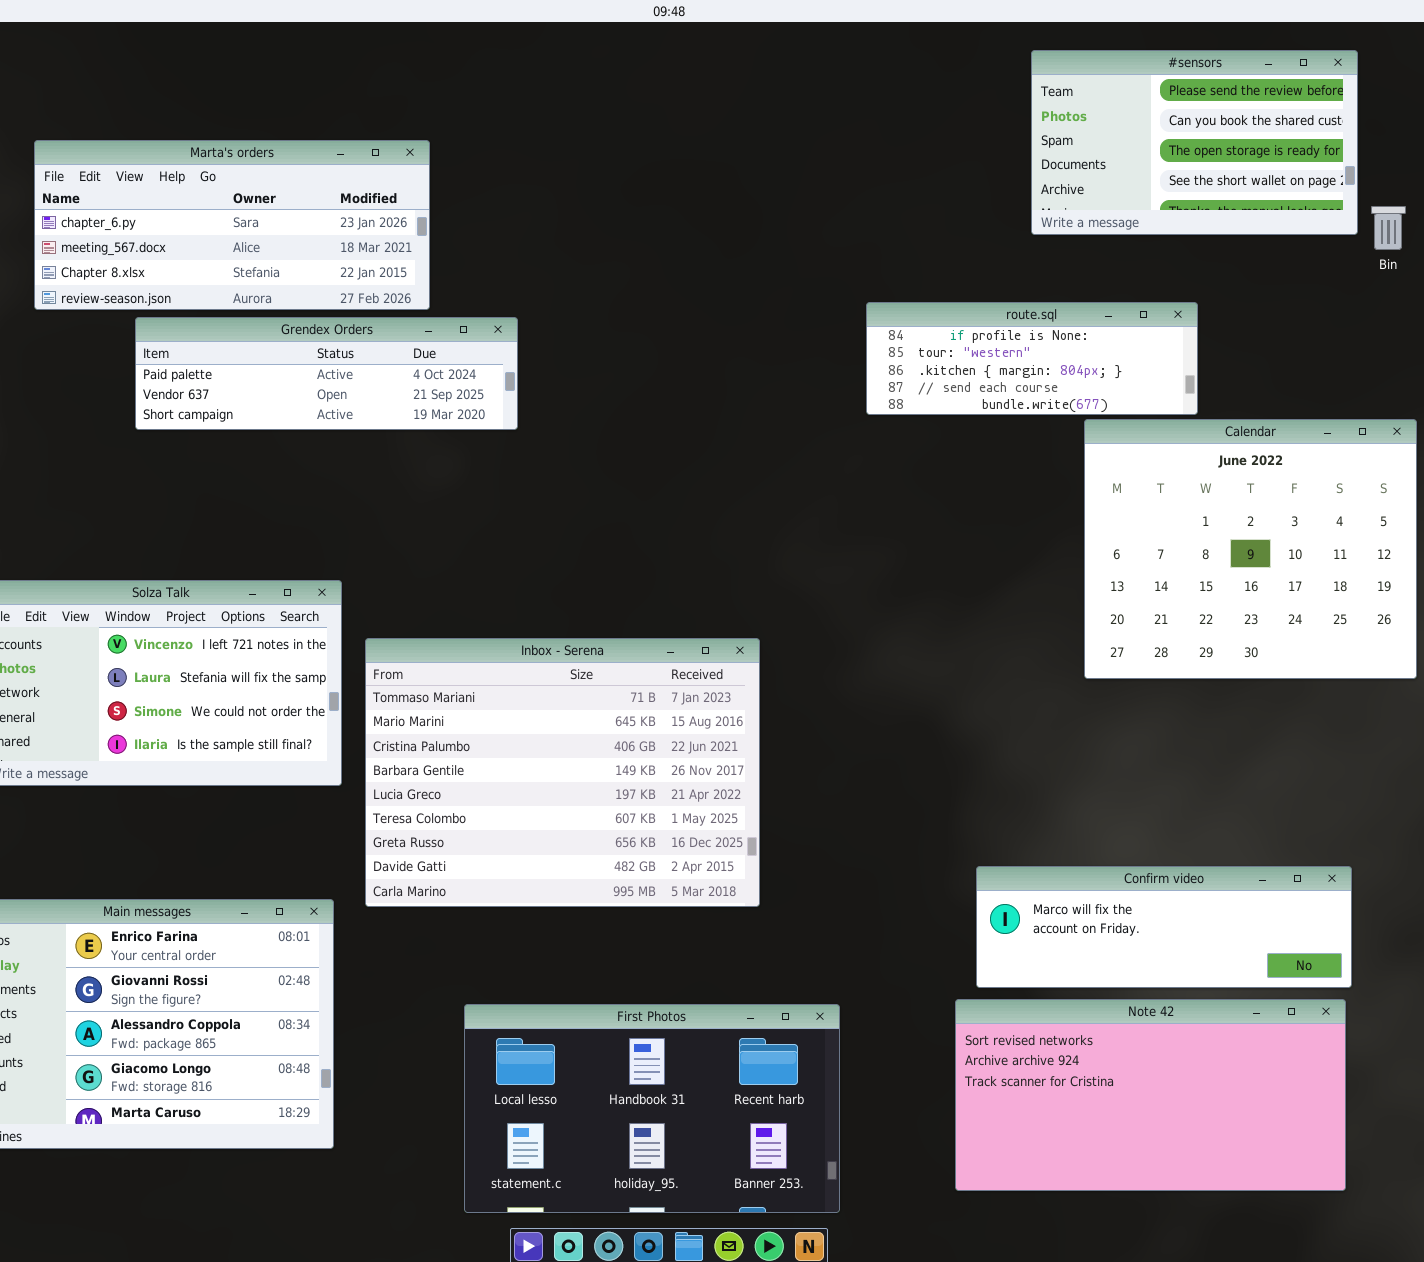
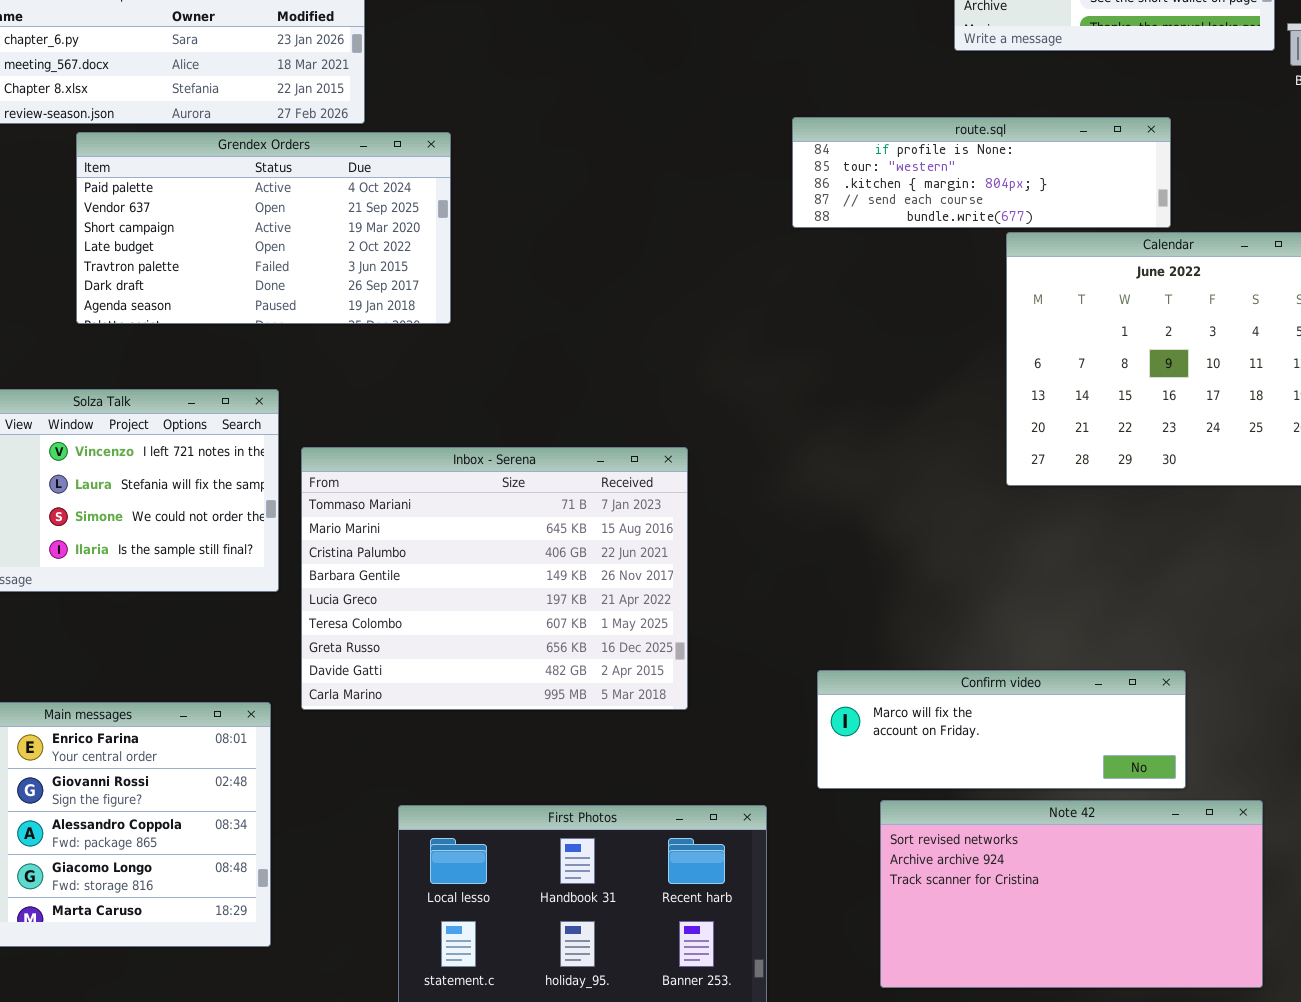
route.sql: [866,302,1198,415] -> [792,117,1171,228], resized
Grendex Orders: [135,317,518,430] -> [76,132,451,324], resized
Confirm video: [976,866,1352,988] -> [817,670,1186,789], moved

